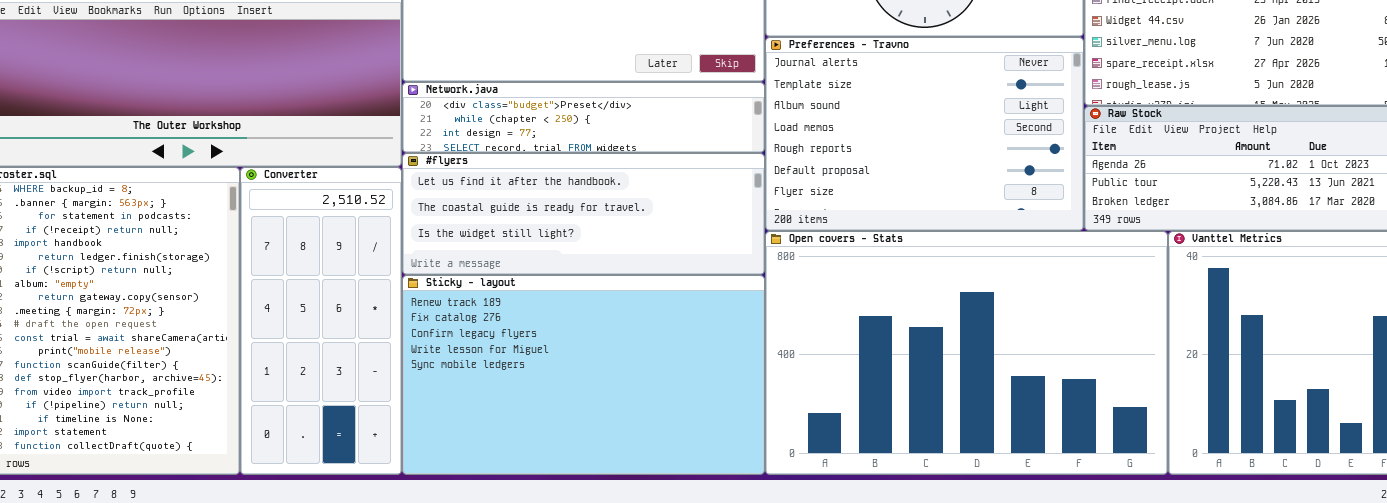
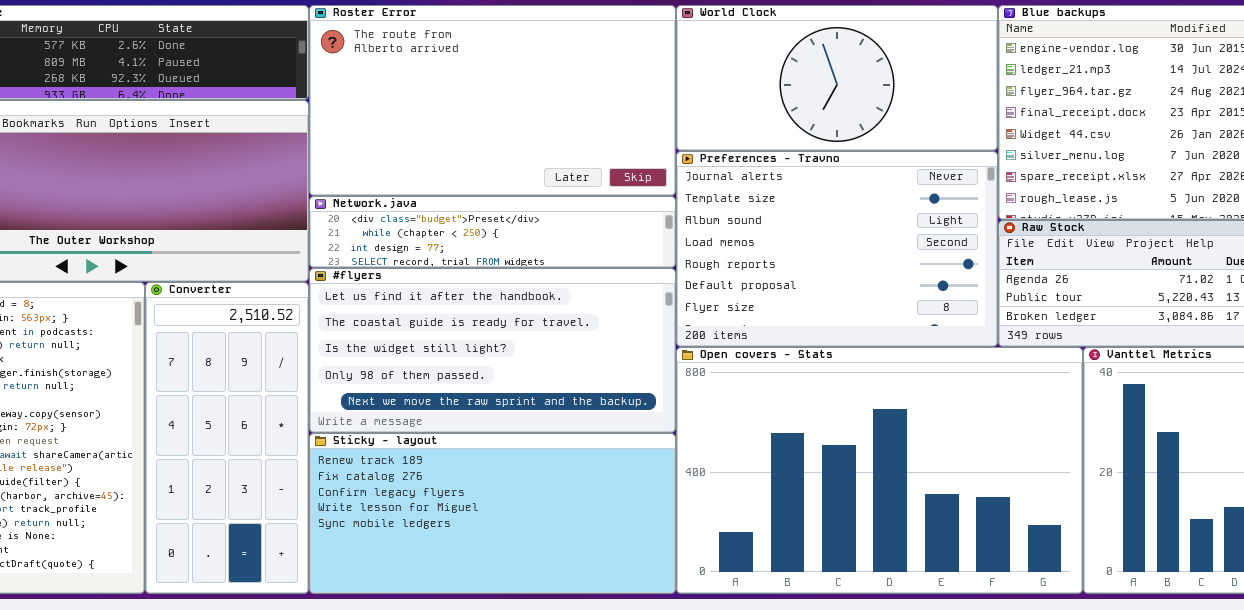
#flyers: [402,153,765,275] -> [309,268,676,433], resized
Sticky - layout: [402,275,765,475] -> [309,433,676,594], resized

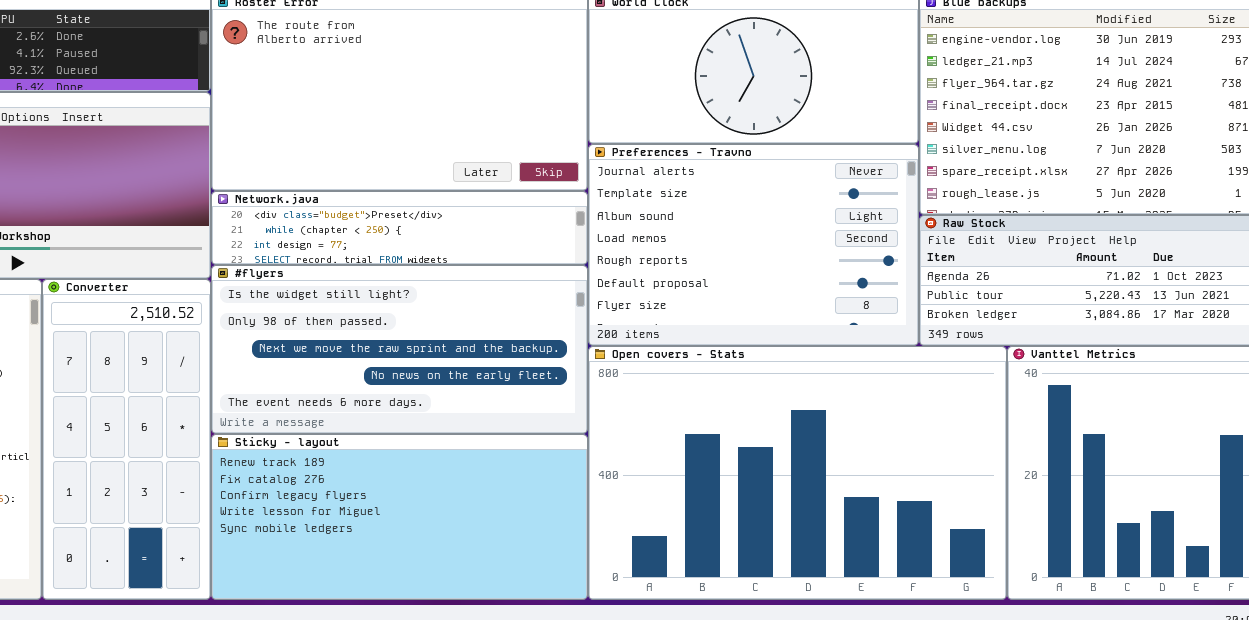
#flyers: [309,268,676,433] -> [211,265,588,434], scrolled down 2 rows

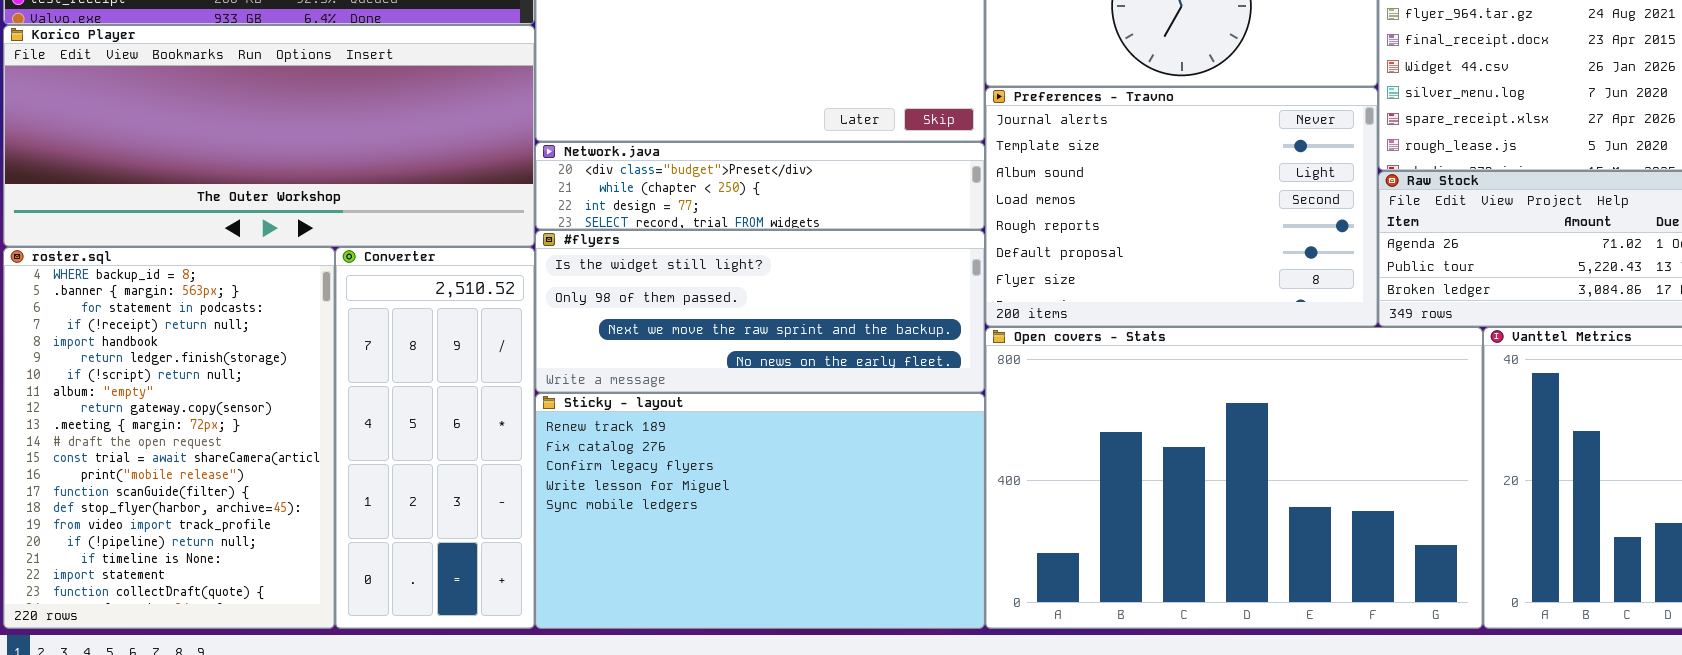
#flyers: [211,265,588,434] -> [535,230,985,393], resized
Sticky - layout: [211,434,588,600] -> [535,393,985,629], resized

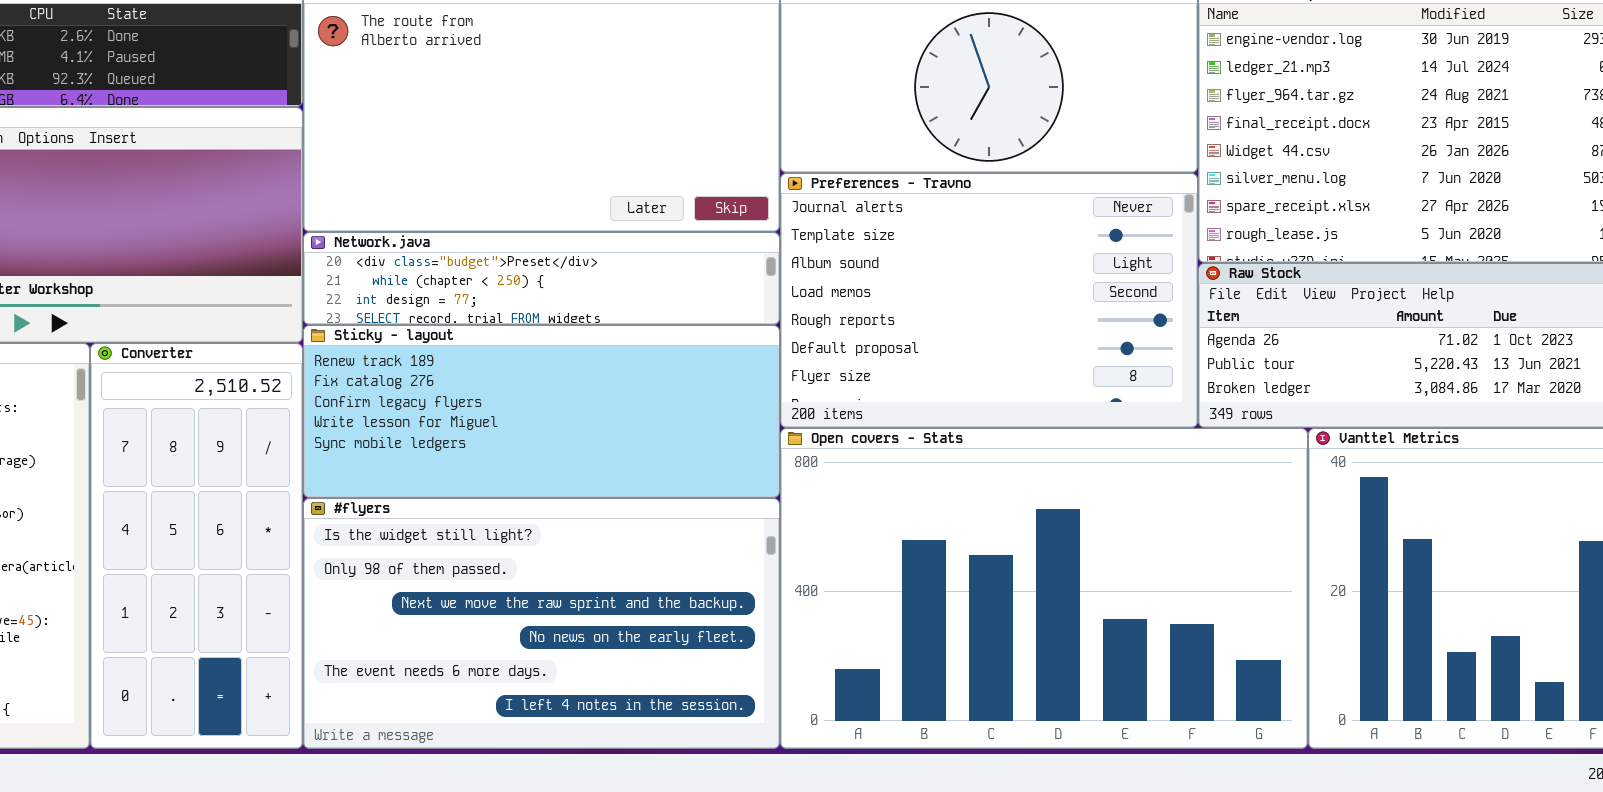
#flyers: [535,230,985,393] -> [303,498,780,749], moved, resized
Sticky - layout: [535,393,985,629] -> [303,325,780,498], moved, resized

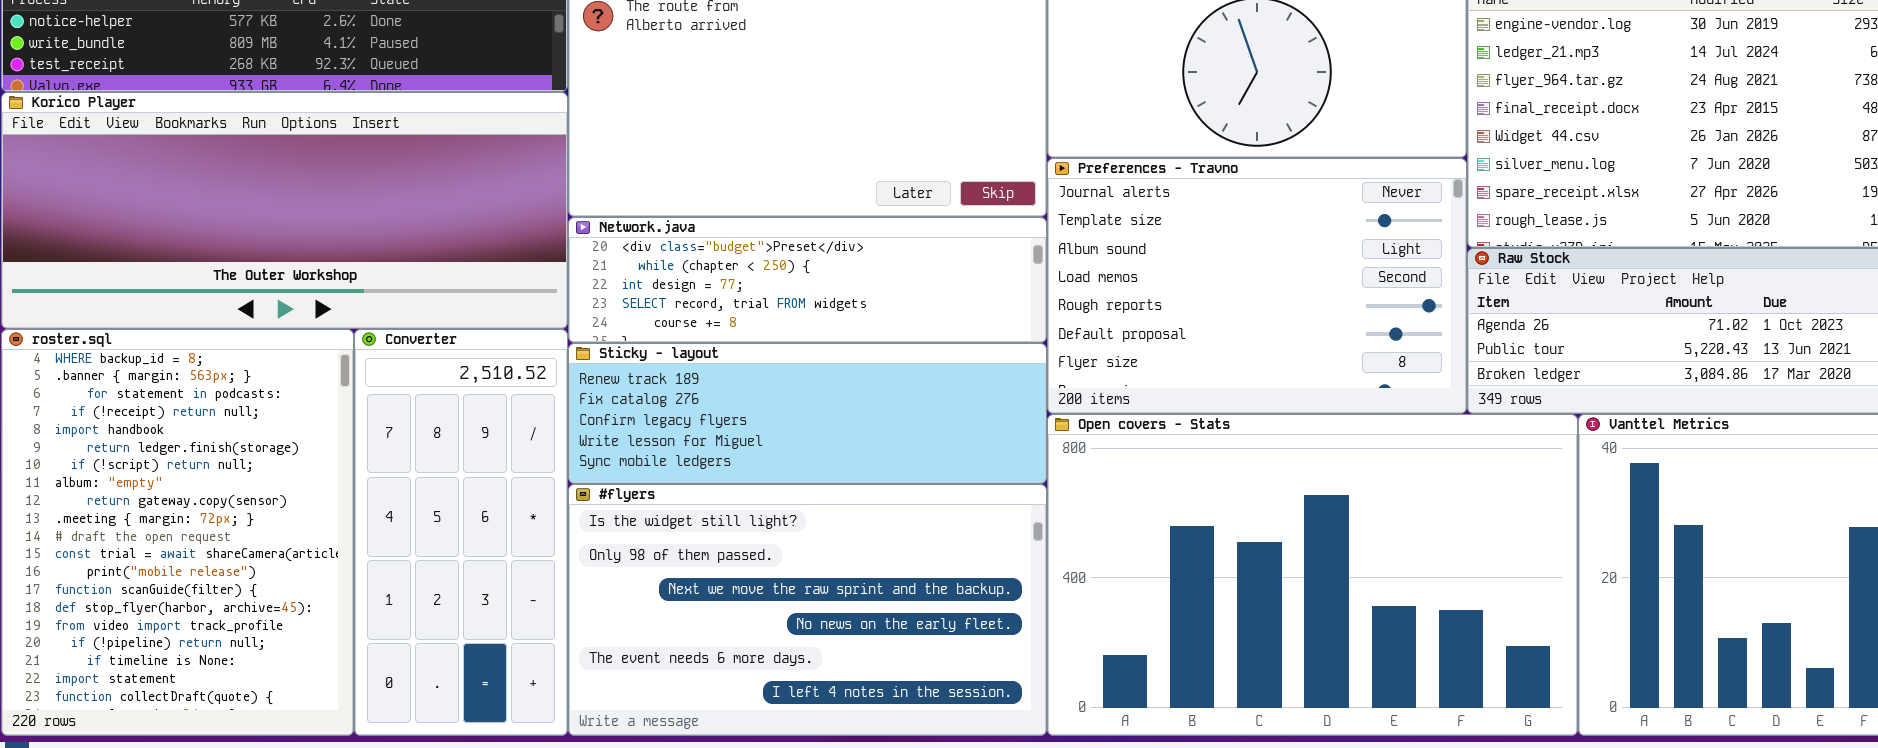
Network.java: [303,232,780,325] -> [568,217,1047,343], resized
Sticky - layout: [303,325,780,498] -> [568,343,1047,484], resized

